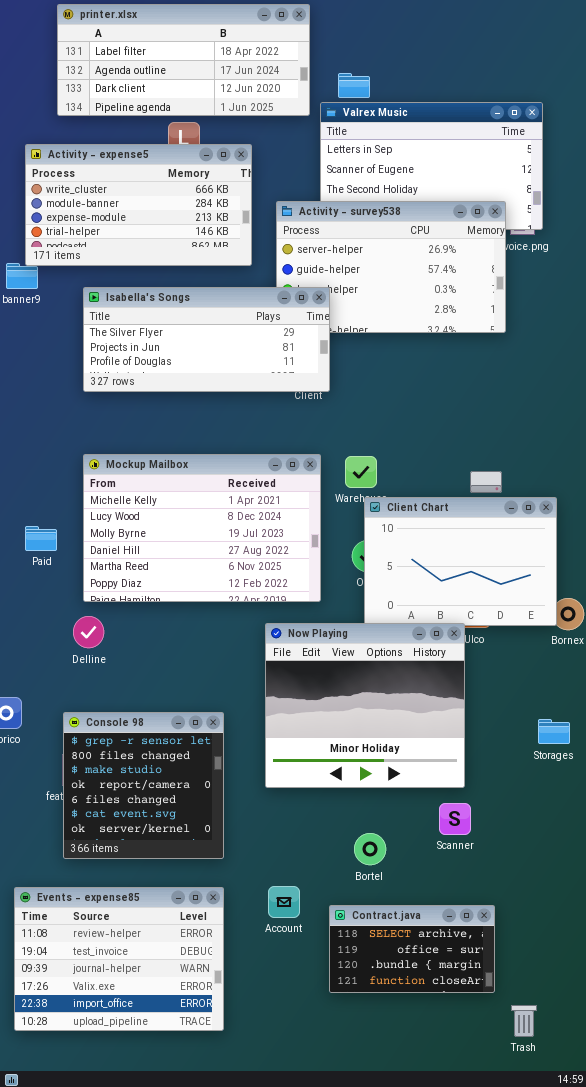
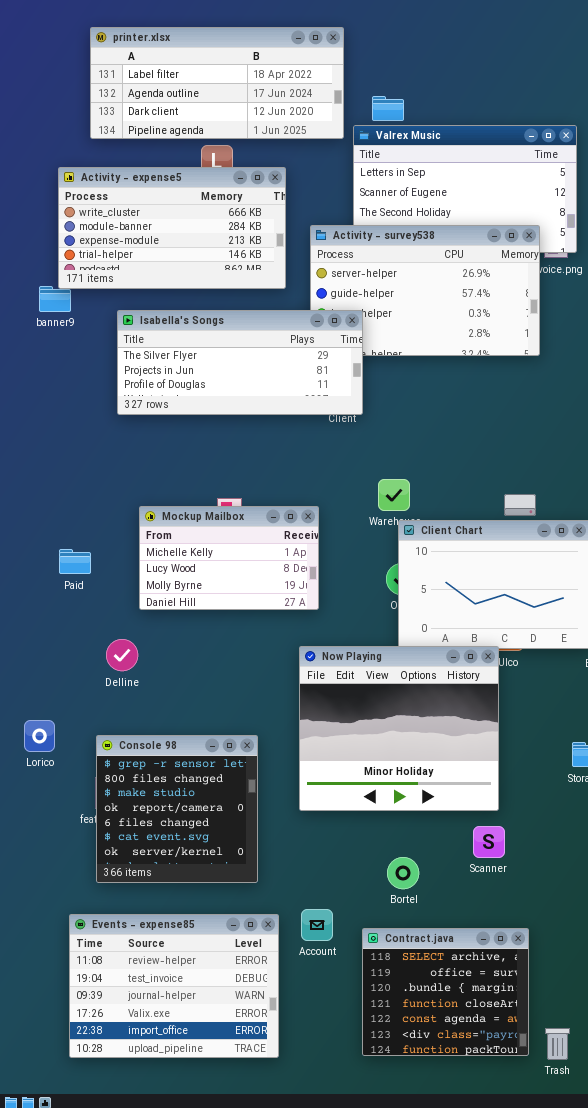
Mockup Mailbox: [83,454,321,602] -> [139,506,319,610], moved, resized
Events - expense85: [14,887,224,1031] -> [69,914,279,1058], moved
Contract.java: [329,905,495,993] -> [362,928,529,1056], resized

